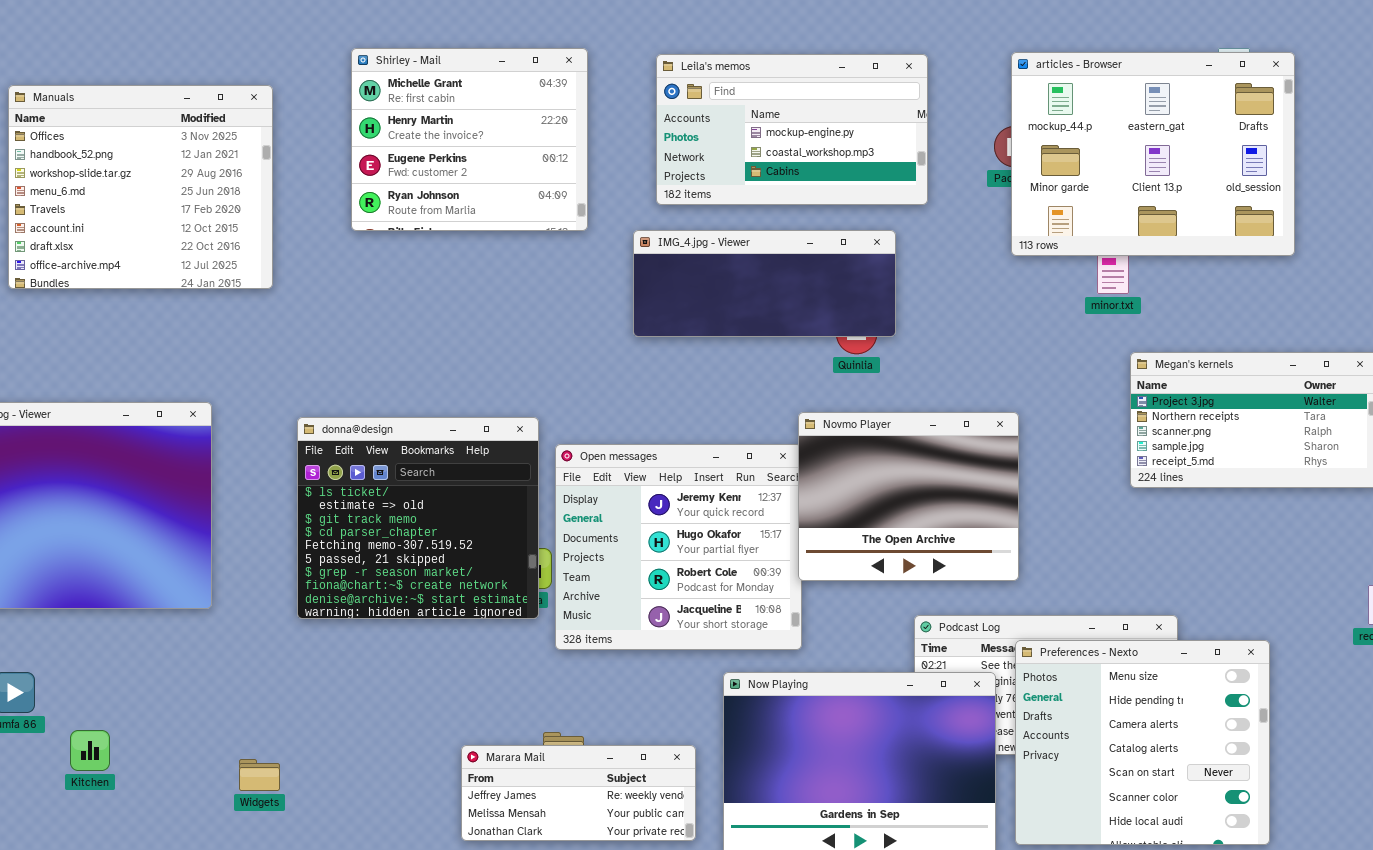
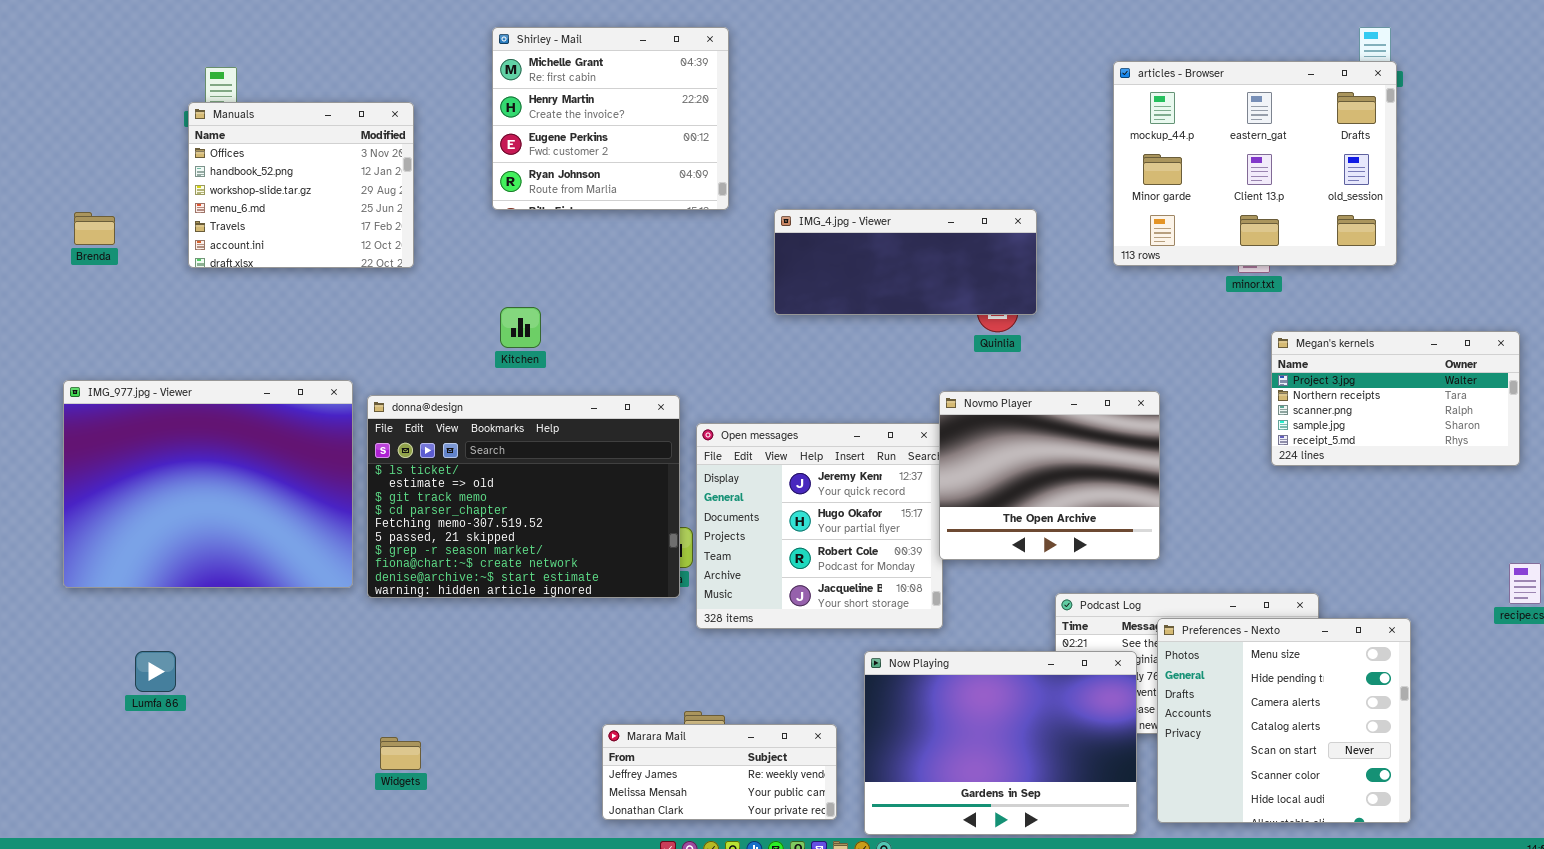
articles - Browser: [1011,52,1295,256] -> [1113,61,1397,266], moved
Leila's memos: [656,54,928,205] -> none, closed
Manuals: [8,85,273,289] -> [188,102,414,268], resized
donna@design: [297,417,539,619] -> [367,395,680,598], resized
Kitchen: [70,730,110,771] -> [500,307,541,348], moved

